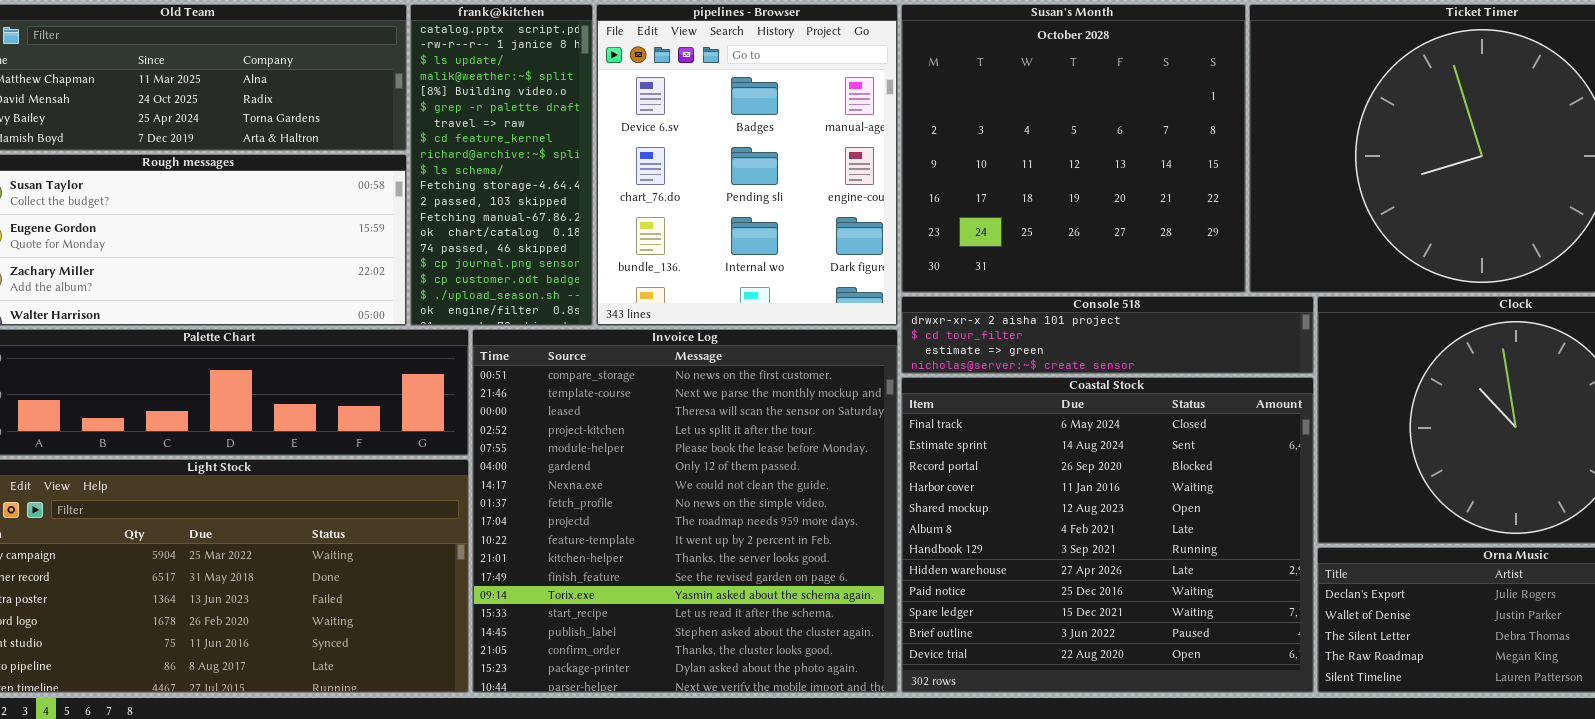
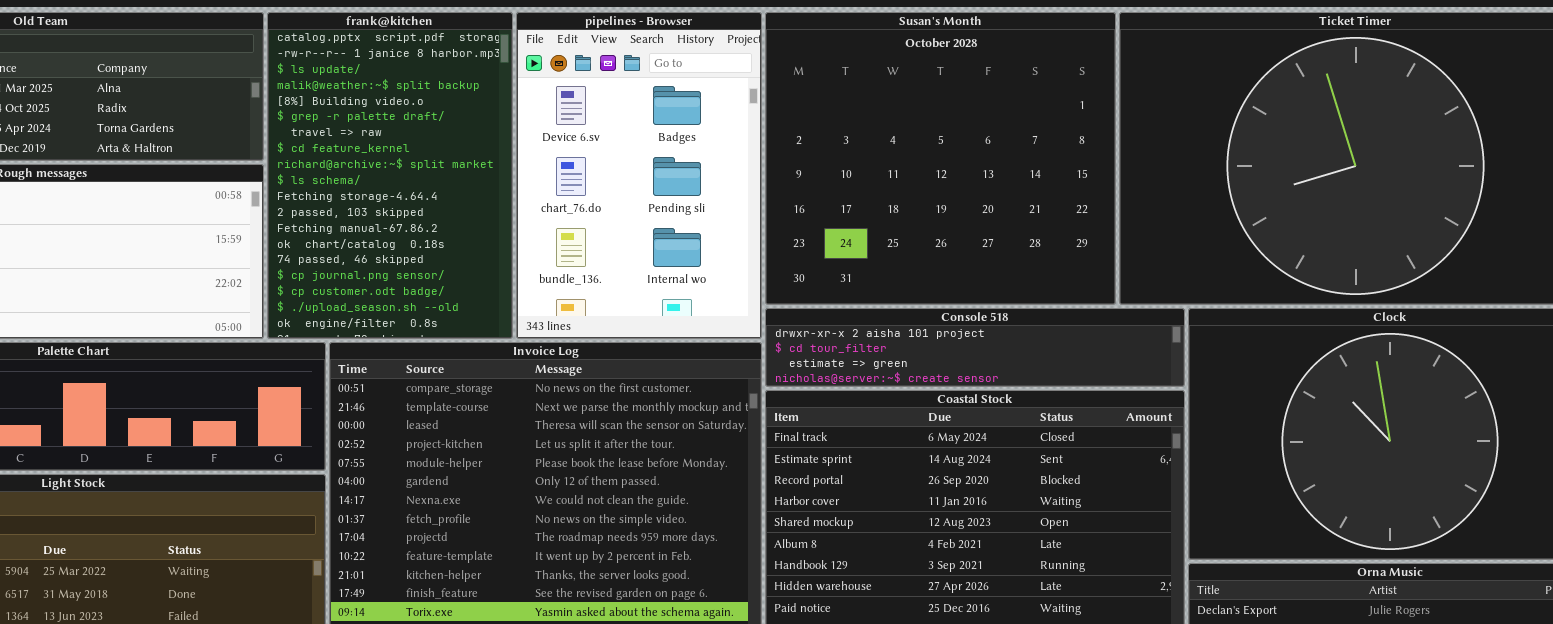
frank@kitchen: [410,4,593,326] -> [267,12,513,339], resized
pipelines - Browser: [596,4,898,326] -> [516,12,762,339], resized

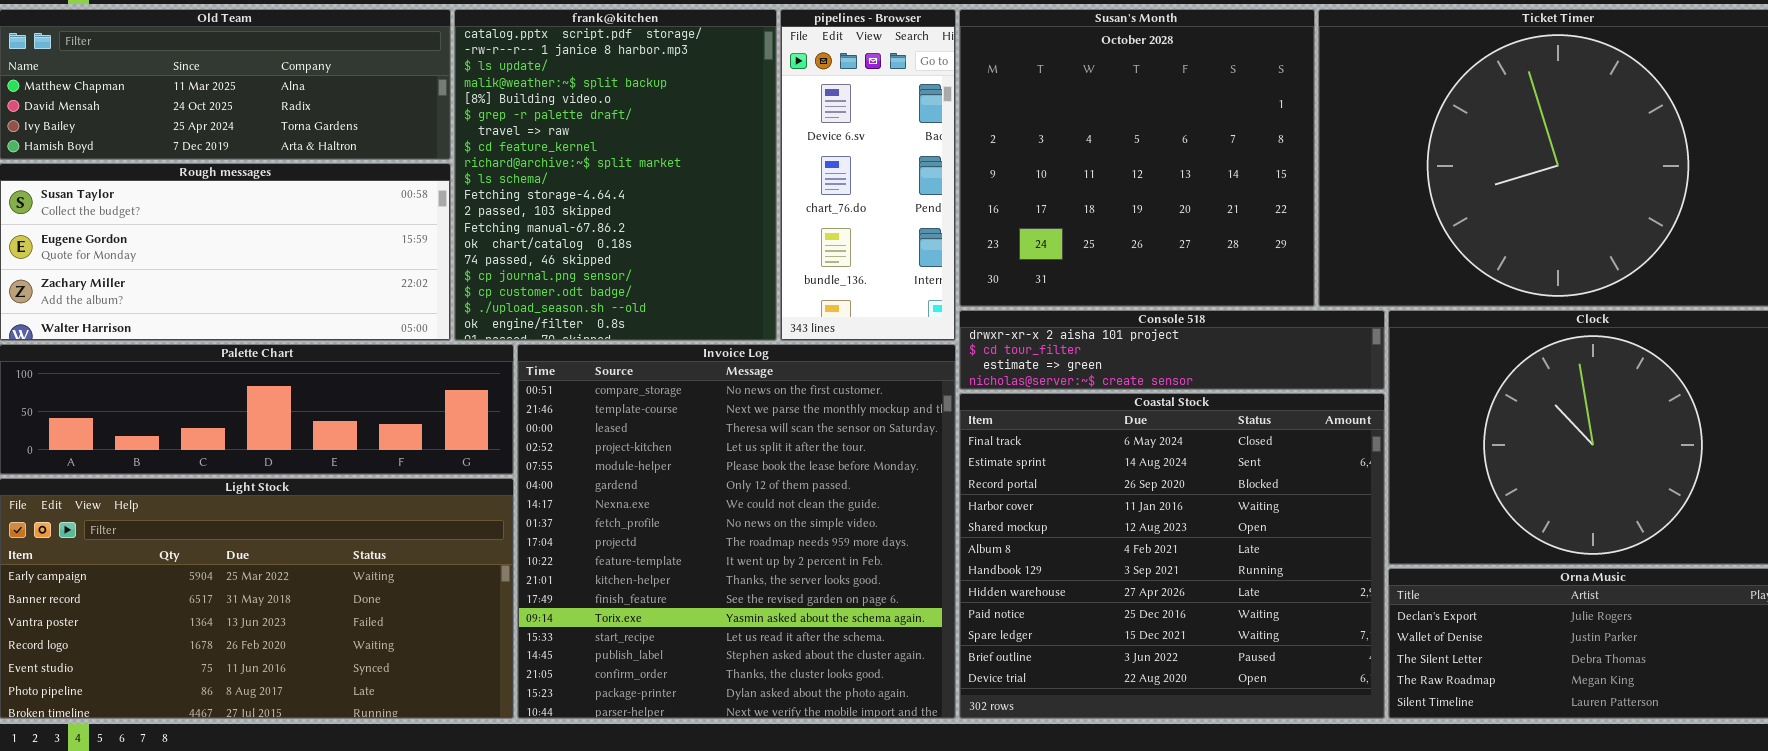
frank@kitchen: [267,12,513,339] -> [454,9,777,341], resized
pipelines - Browser: [516,12,762,339] -> [780,9,956,341], resized

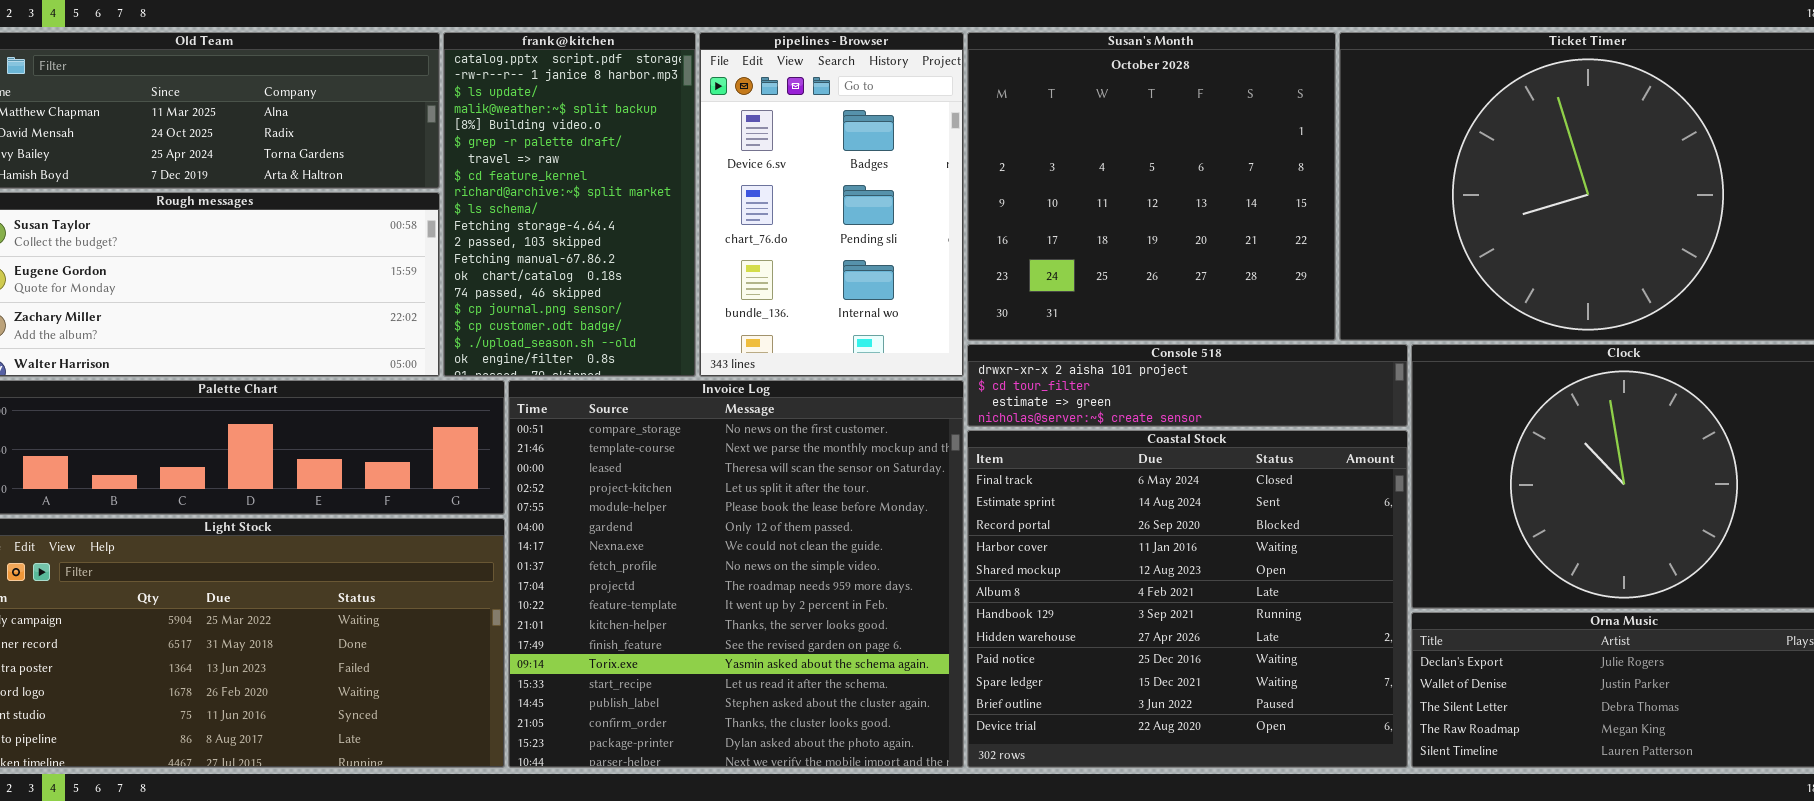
frank@kitchen: [454,9,777,341] -> [443,32,696,377], resized
pipelines - Browser: [780,9,956,341] -> [699,32,964,377], resized

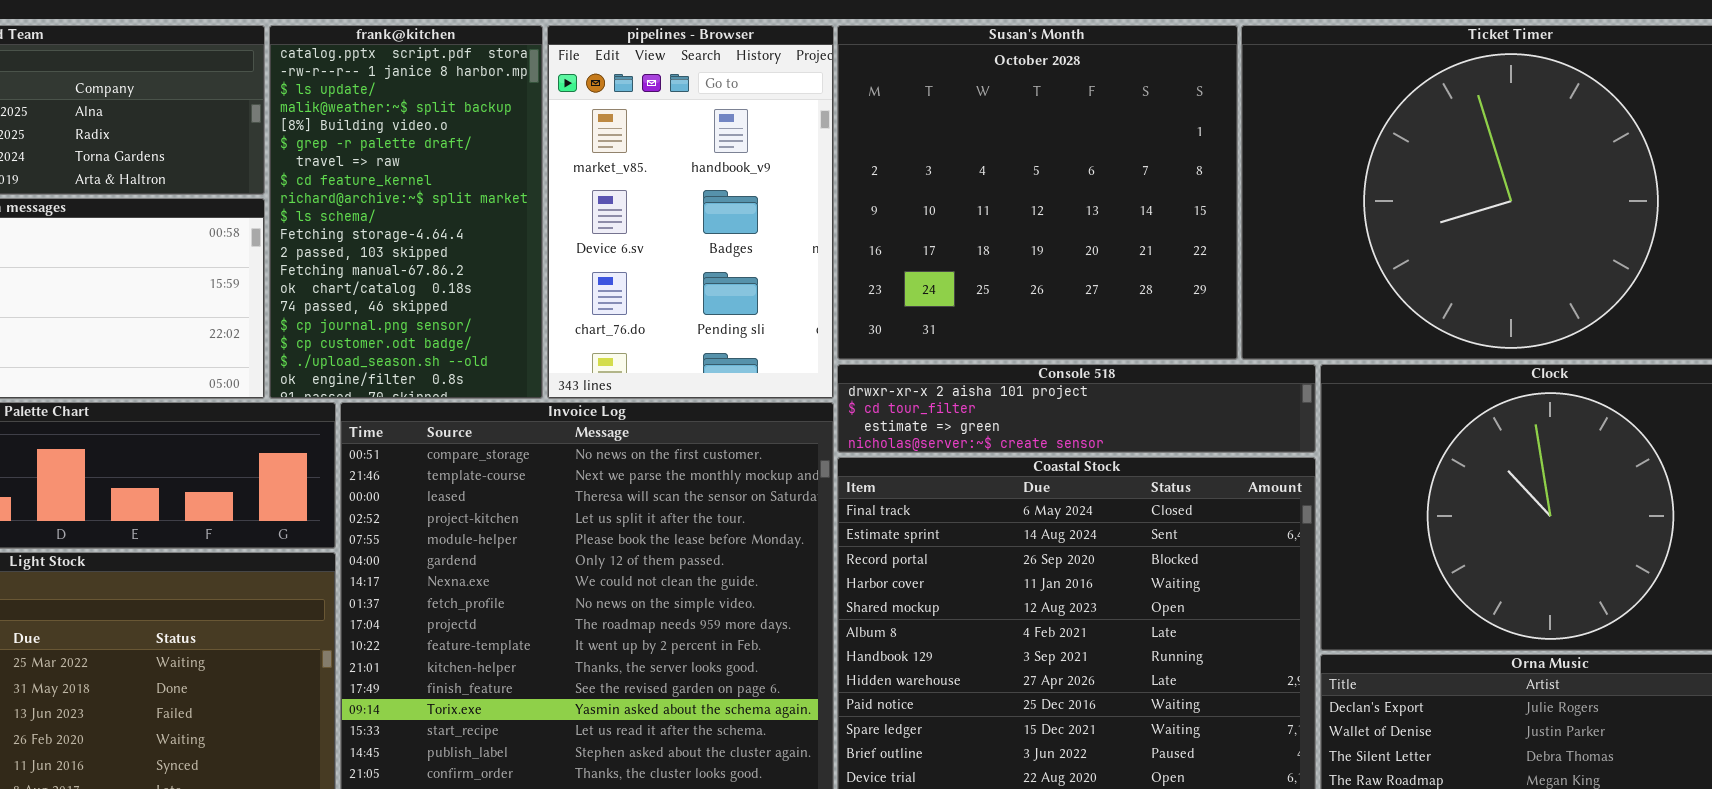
pipelines - Browser: [699,32,964,377] -> [547,25,834,399], scrolled up 1 row

